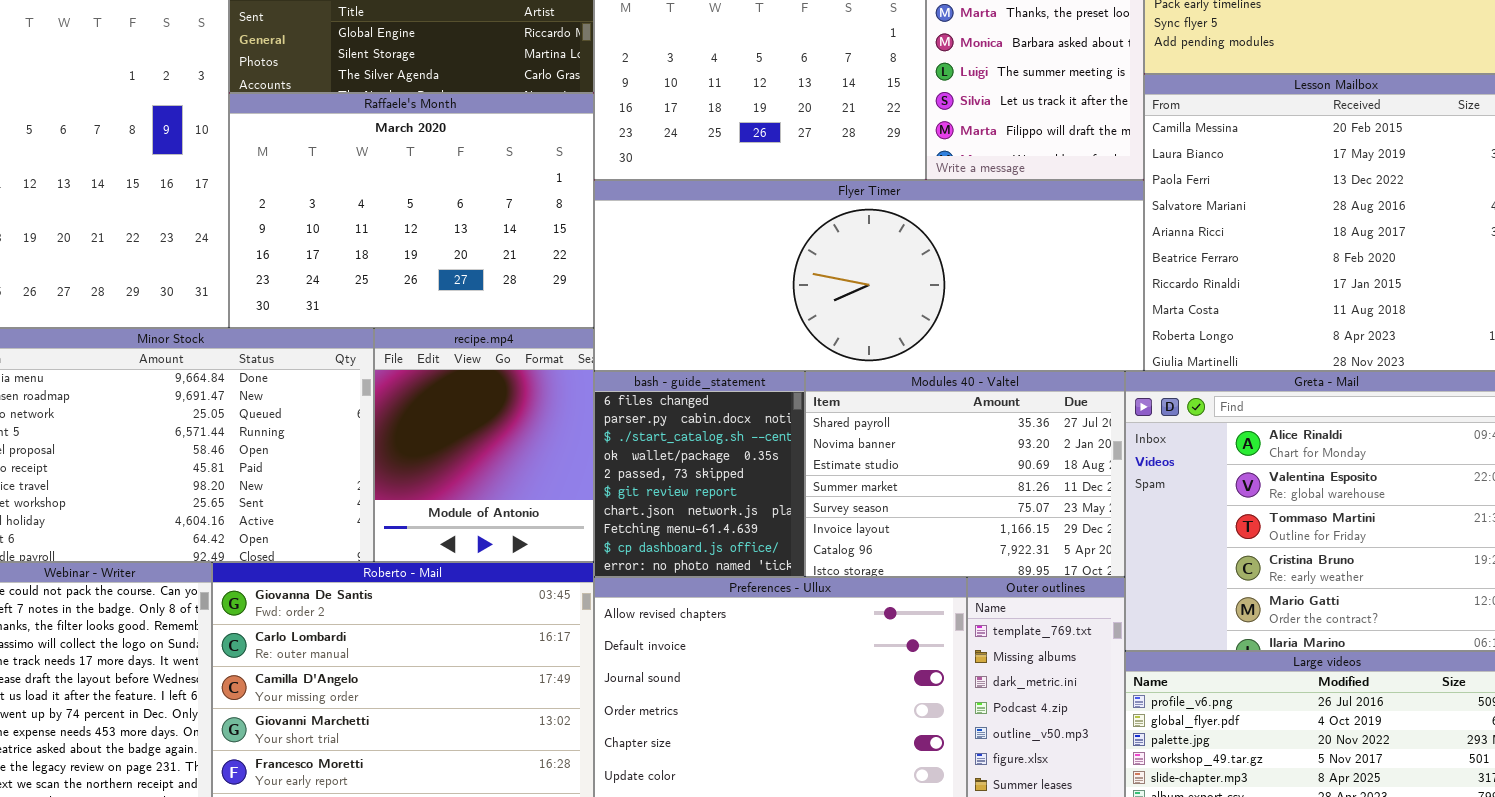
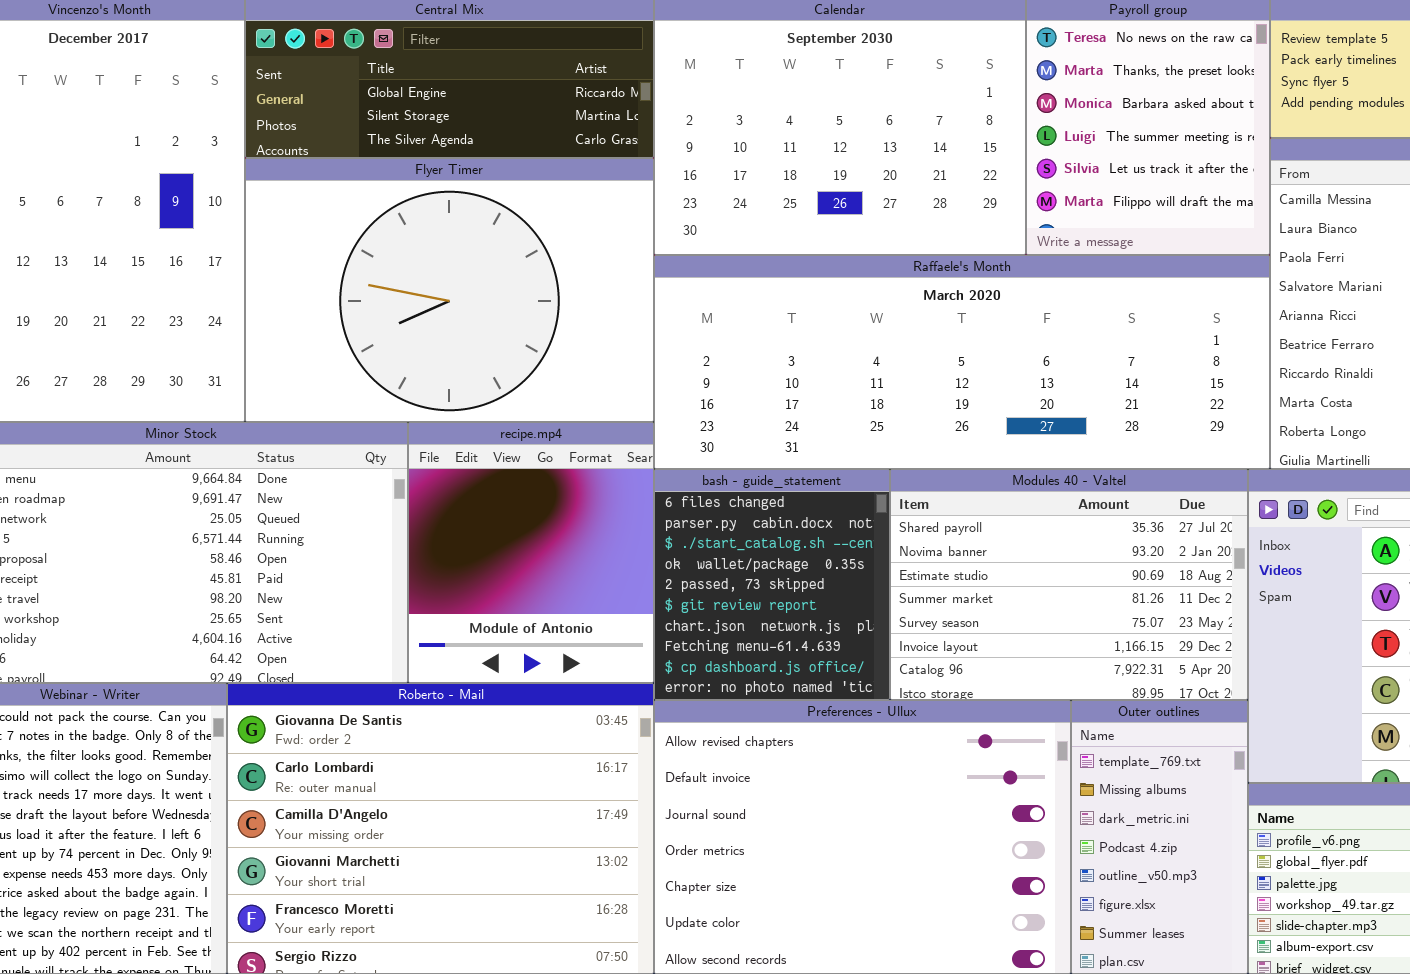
Raffaele's Month: [229,93,594,328] -> [654,255,1270,469], moved, resized
Flyer Timer: [594,180,1144,371] -> [245,158,654,422], moved, resized

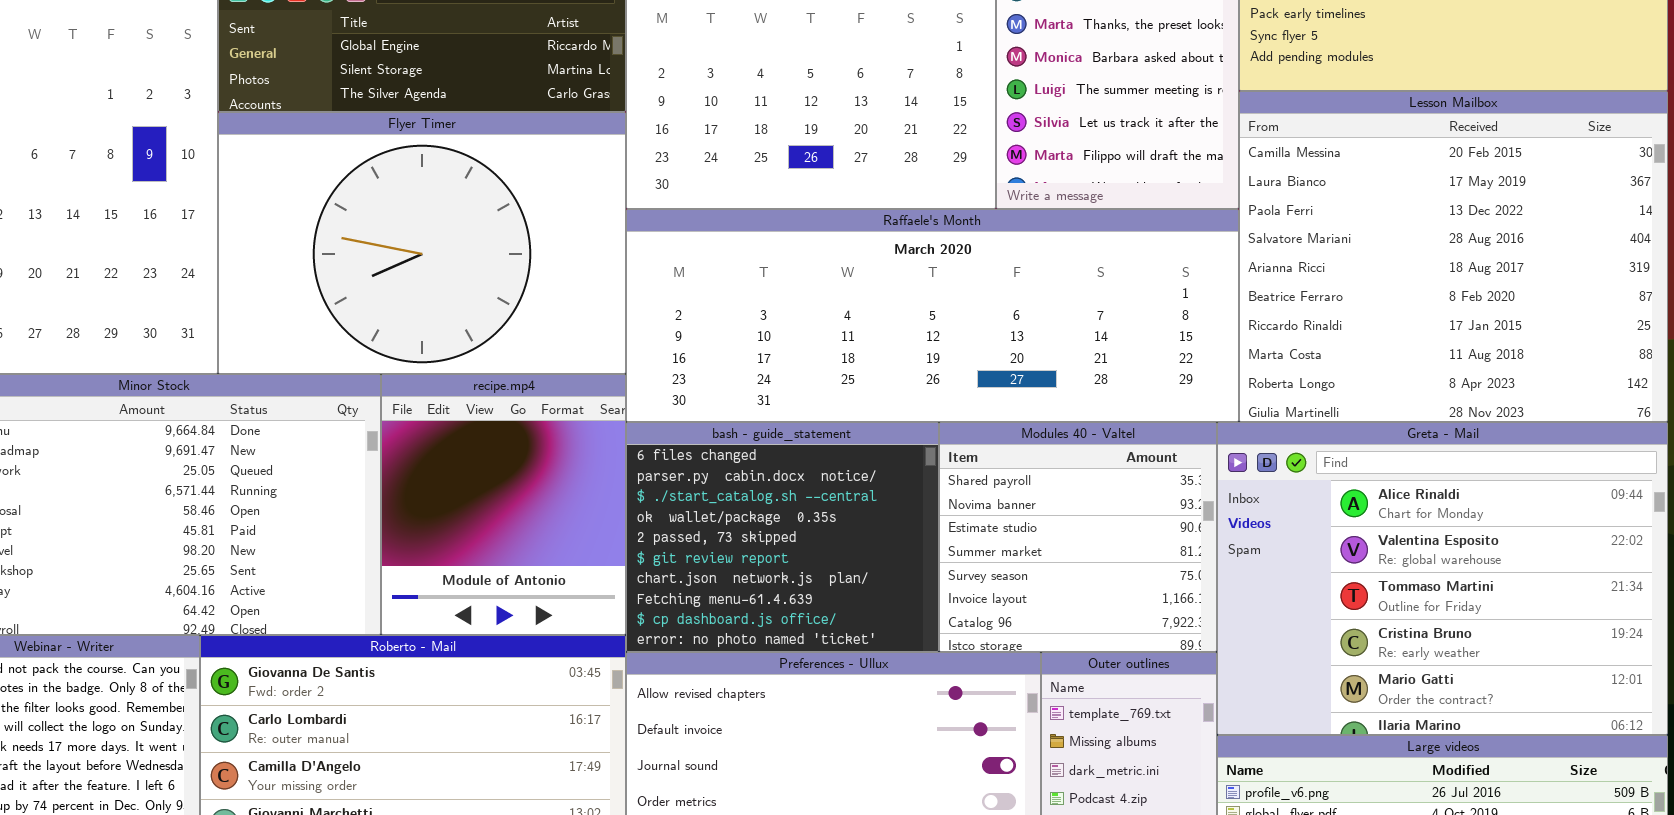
bash - guide_statement: [654,469,890,700] -> [626,422,939,652], resized
Modules 40 - Valtel: [890,469,1248,700] -> [939,422,1217,652], resized

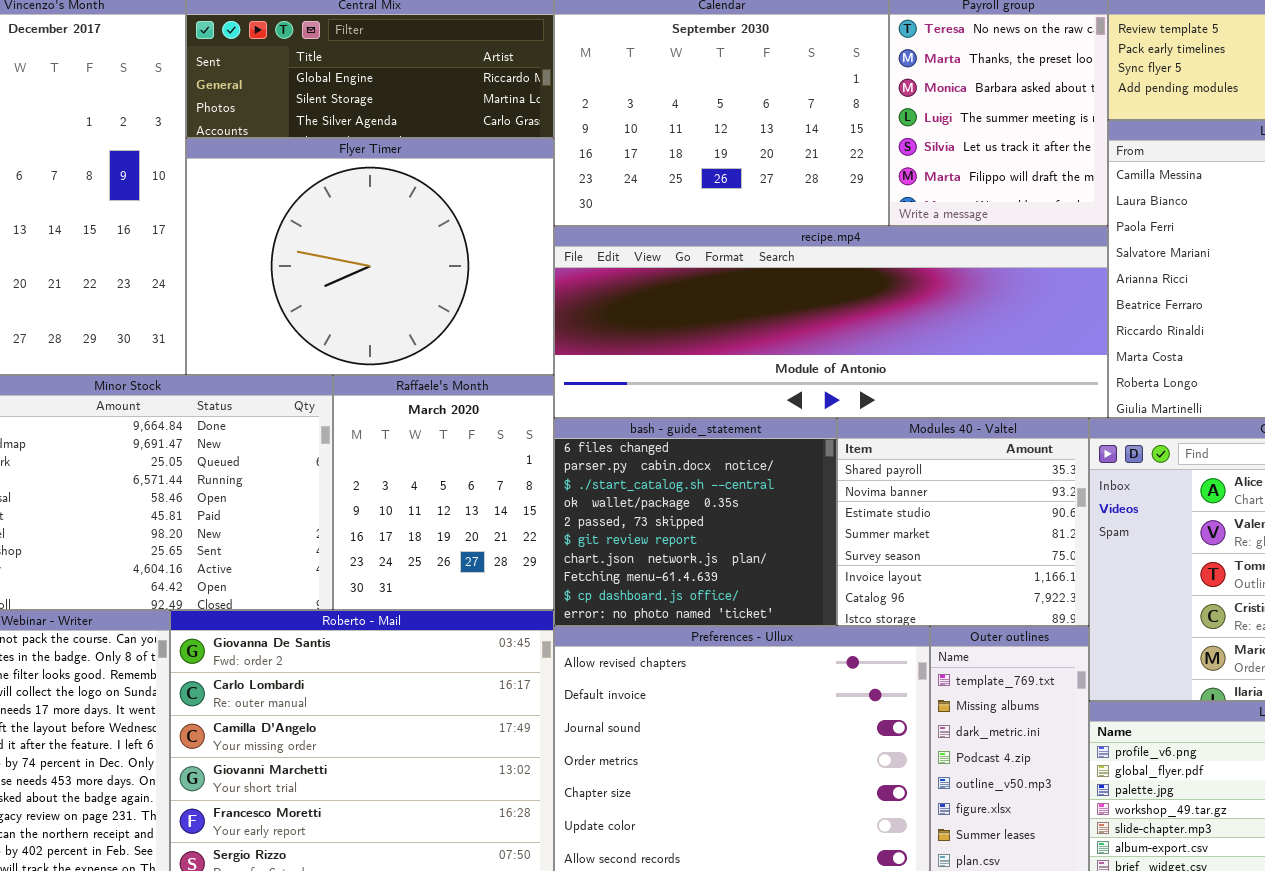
Raffaele's Month: [626,209,1239,422] -> [333,375,554,610], moved, resized
recipe.mp4: [381,374,626,635] -> [554,226,1108,418], moved, resized

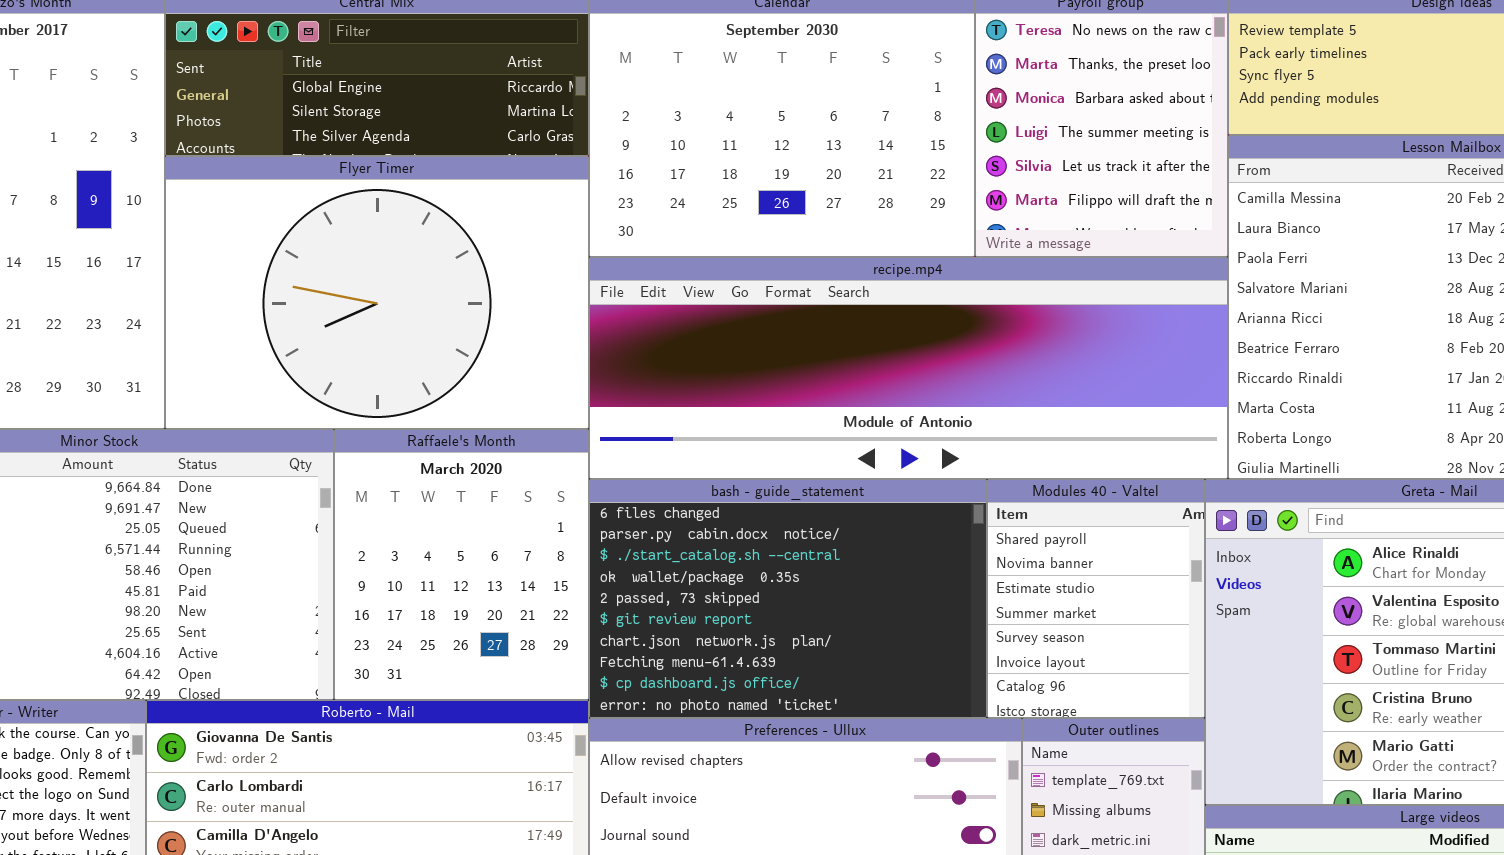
bash - guide_statement: [554,418,837,626] -> [589,479,987,718], resized
Modules 40 - Valtel: [837,418,1089,626] -> [987,479,1205,718], resized

